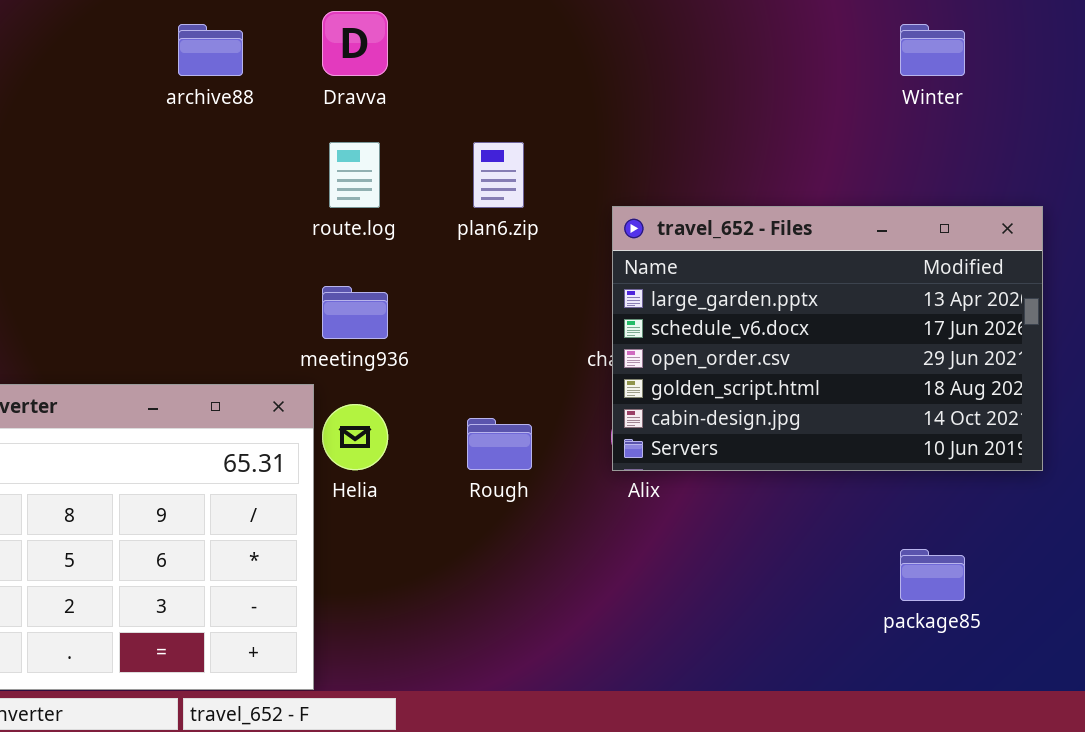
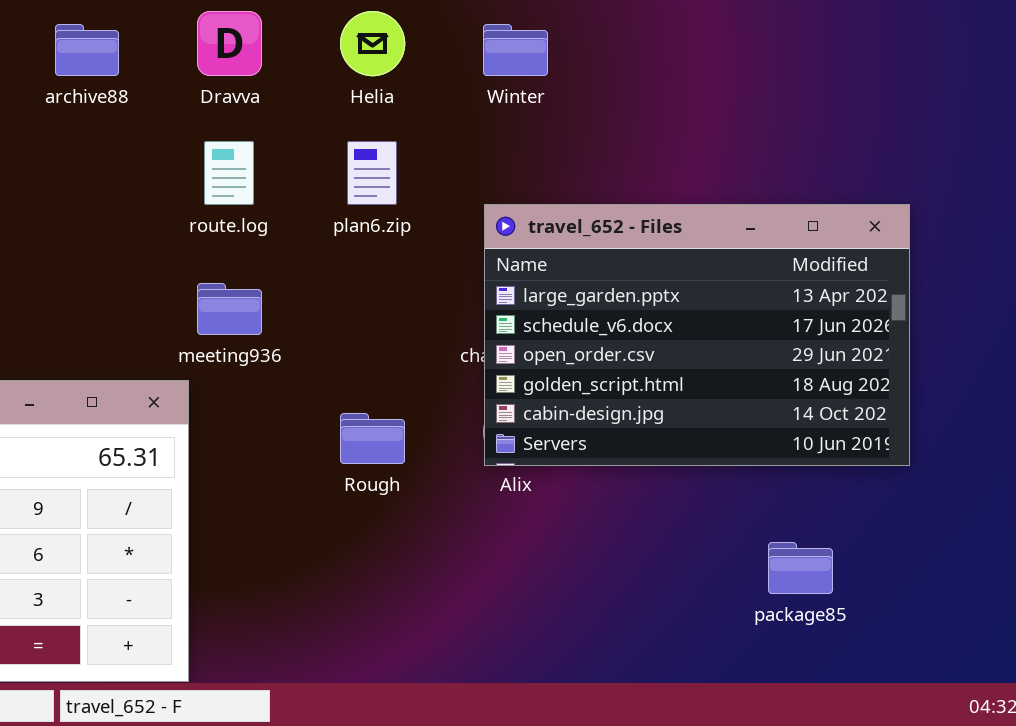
Winter: [900,24,965,76] -> [483,24,548,76], moved
Helia: [322,404,388,470] -> [340,11,405,76], moved

